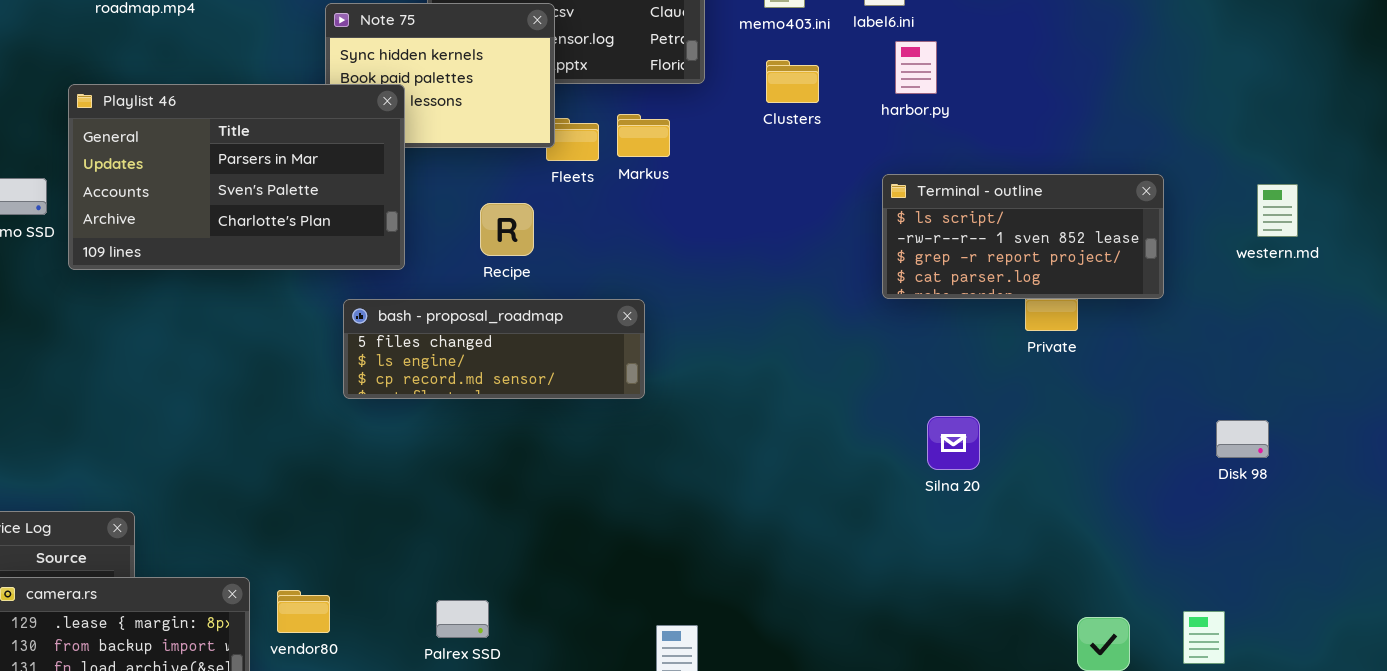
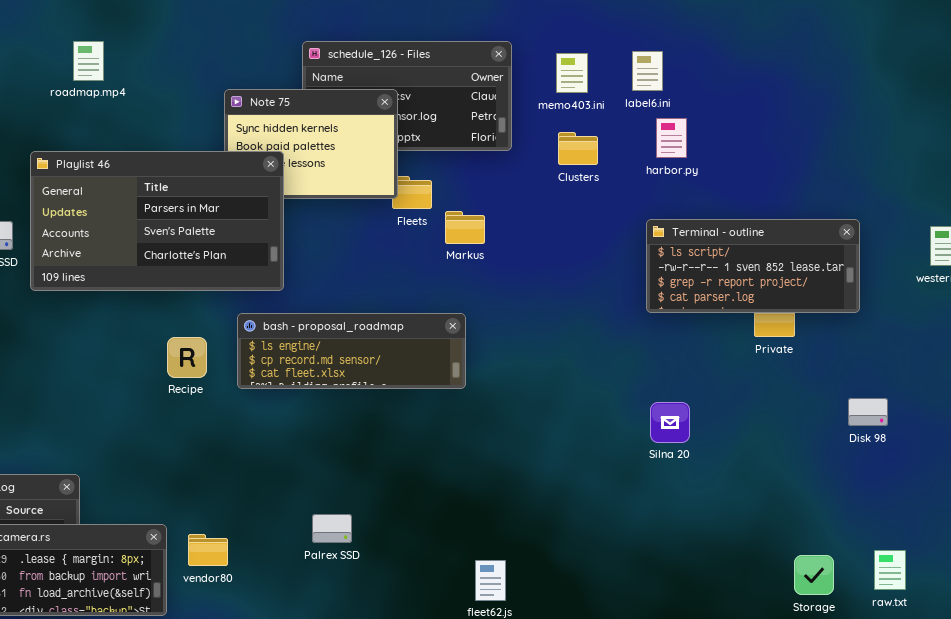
Markus: [617,114,670,157] -> [445,211,485,244], moved
Recipe: [480,203,534,256] -> [167,337,207,378], moved
bash - proposal_roadmap: [343,299,645,399] -> [237,313,466,389], scrolled down 1 row
Silna 20: [927,416,980,470] -> [650,402,690,443], moved
Disk 98: [1216,420,1269,458] -> [848,398,888,426], moved
Palrex SSD: [436,600,489,638] -> [312,514,352,543], moved

